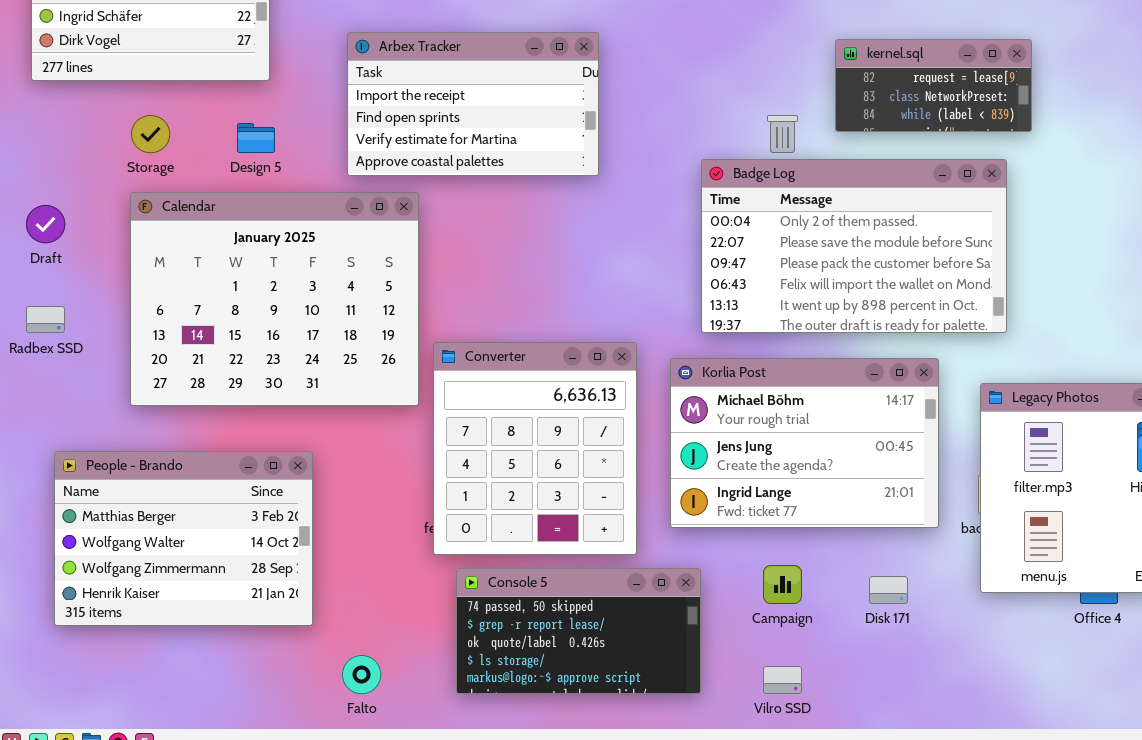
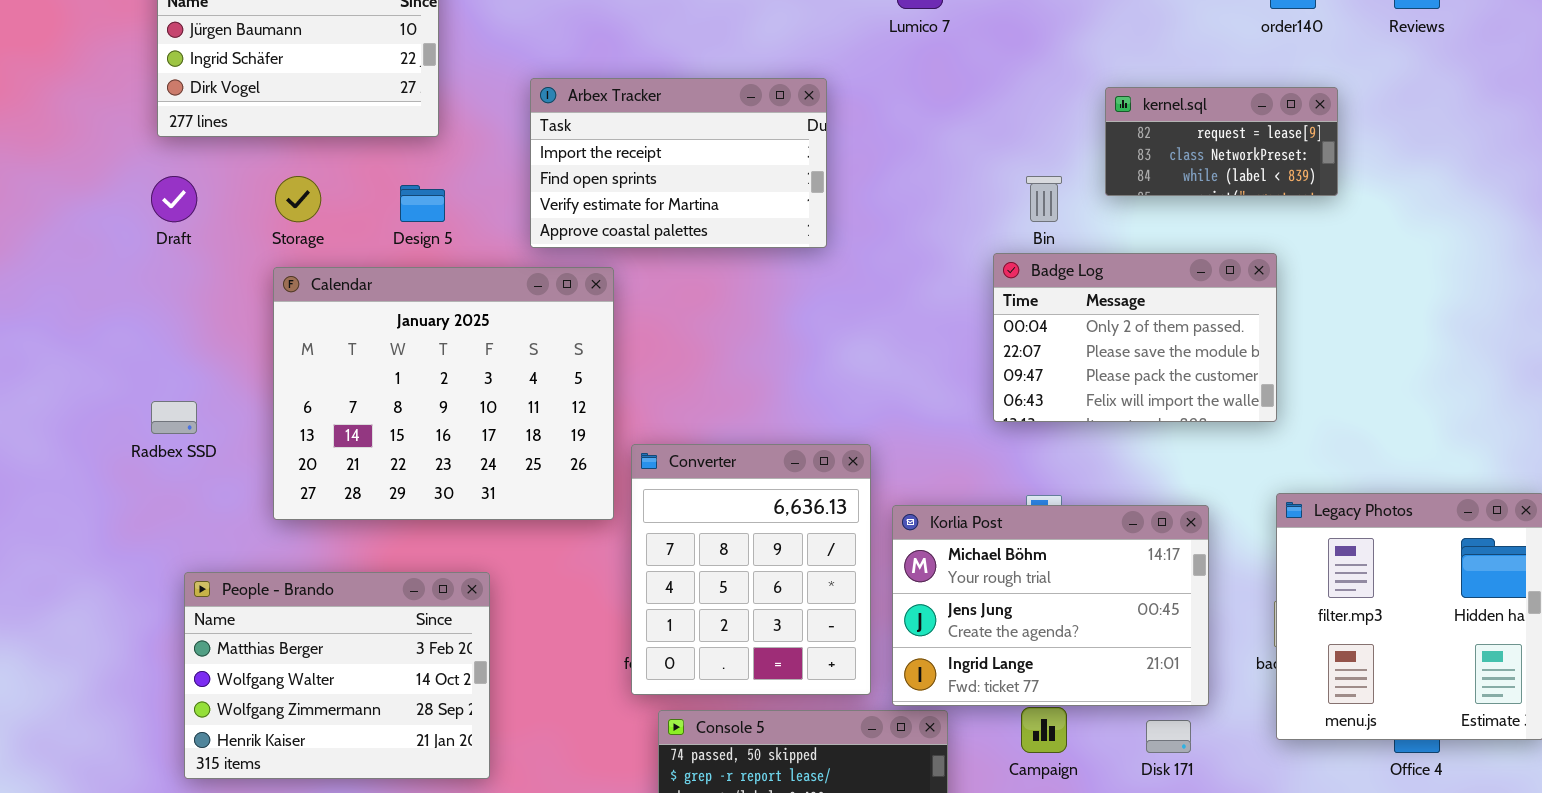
Badge Log: [701,159,1007,333] -> [993,253,1277,422], moved, resized
Draft: [26,205,65,243] -> [151,176,197,222], moved
Korlia Post: [670,358,939,528] -> [892,505,1209,706], moved

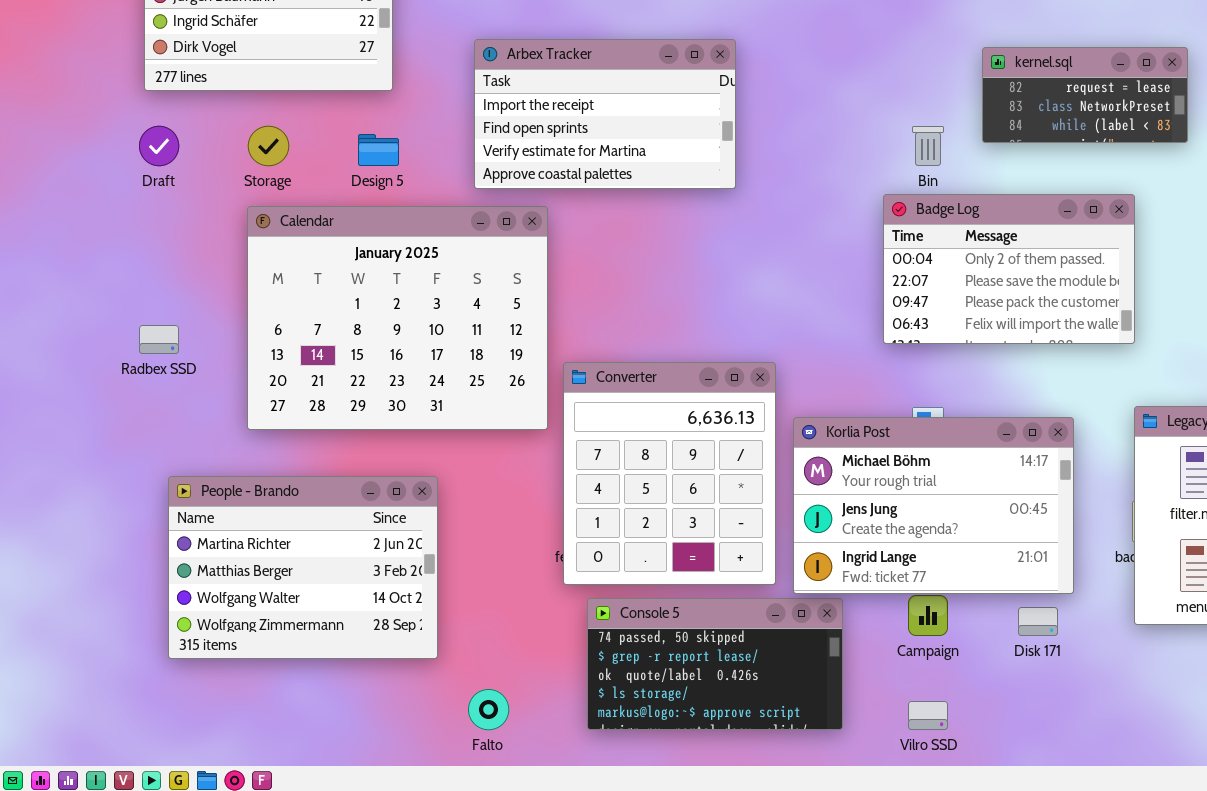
People - Brando: [184,572,490,779] -> [168,476,438,659], scrolled up 1 row

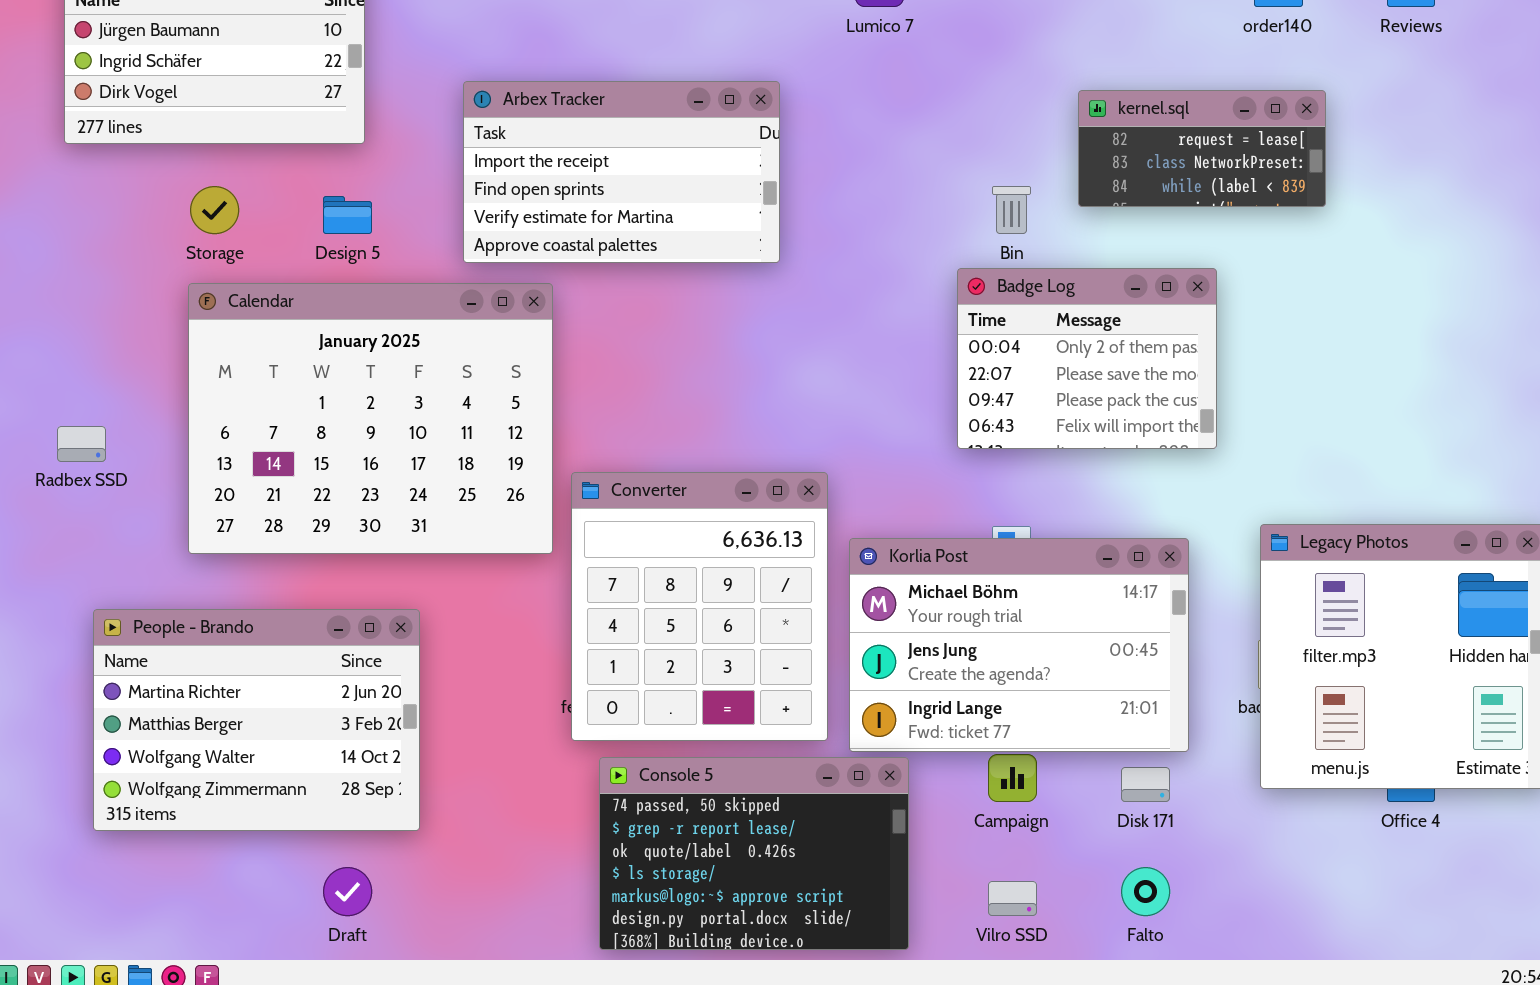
Draft: [139,126,179,166] -> [323,867,372,916], moved
Badge Log: [883,194,1135,344] -> [957,268,1217,449], resized
Console 5: [587,598,843,730] -> [599,757,909,950], resized
Falto: [468,689,509,730] -> [1121,867,1170,916], moved

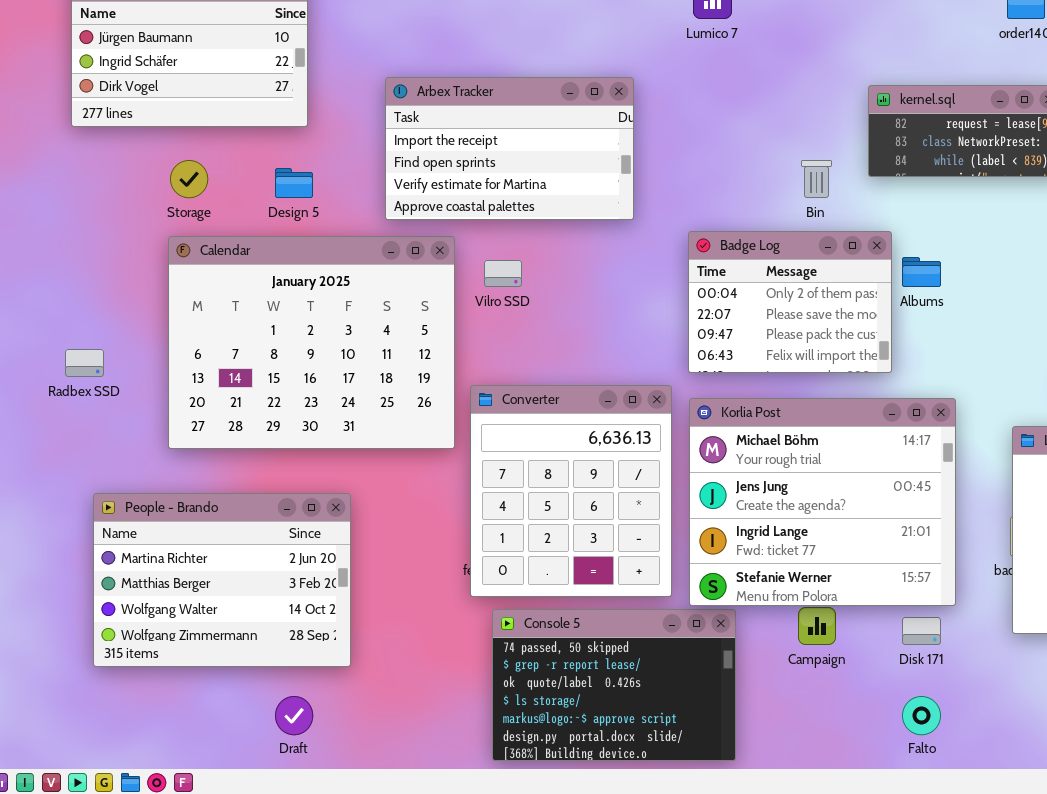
Badge Log: [957,268,1217,449] -> [688,231,892,373], moved
Korlia Post: [849,538,1189,752] -> [689,398,956,606], resized
Vilro SSD: [988,881,1037,916] -> [484,260,522,287], moved

